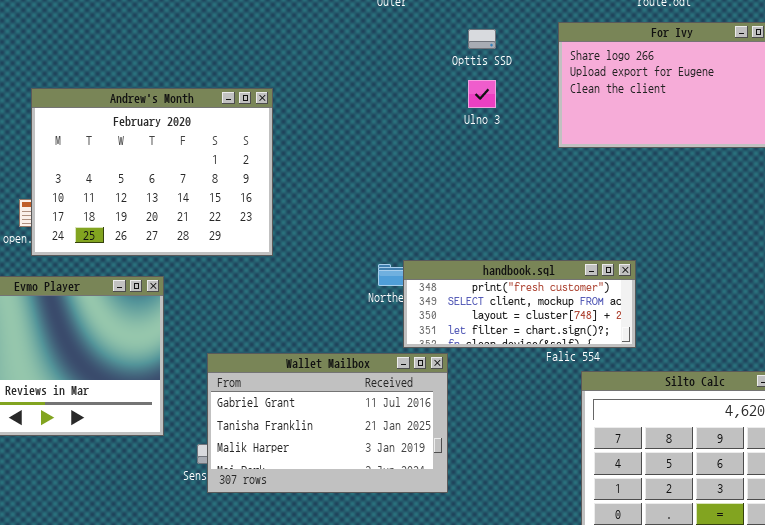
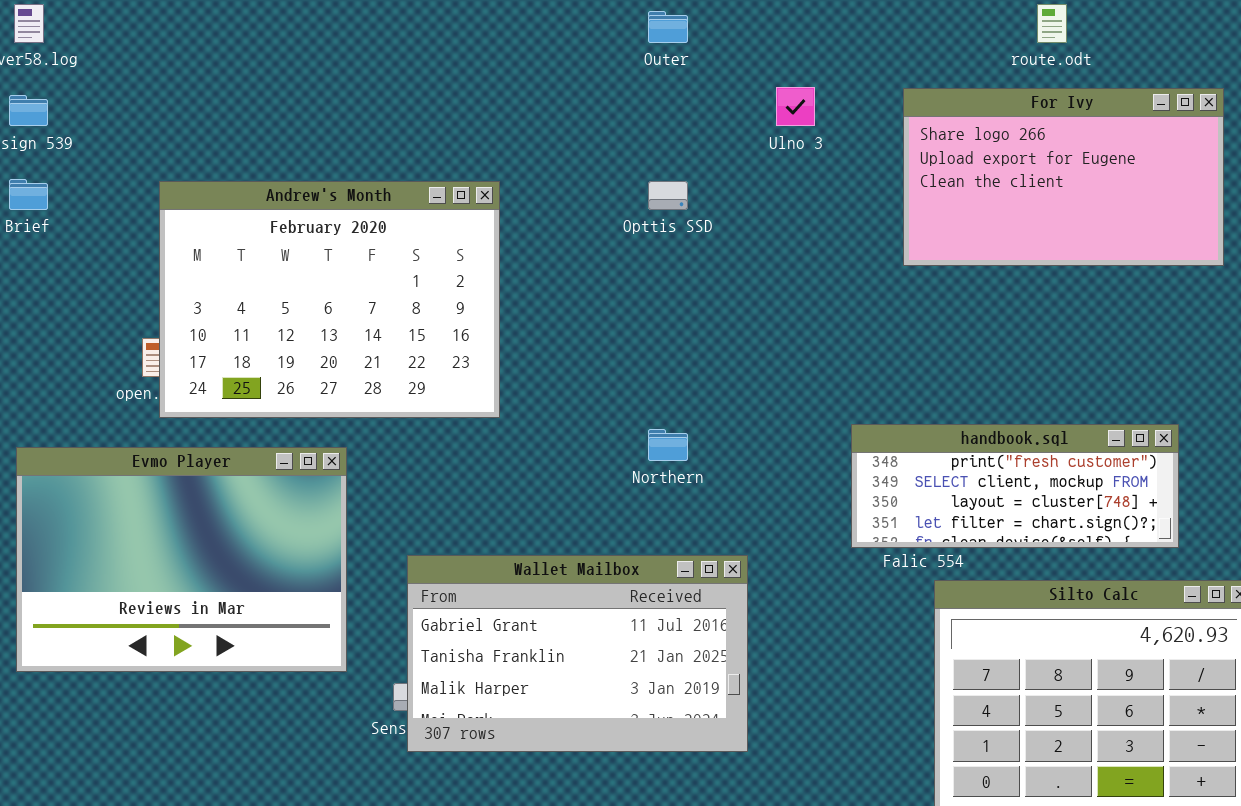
Opttis SSD: [468,29,496,49] -> [648,181,688,210], moved
Ulno 3: [468,80,496,108] -> [776,87,815,126], moved
handbook.sql: [403,260,636,348] -> [851,424,1179,548], moved

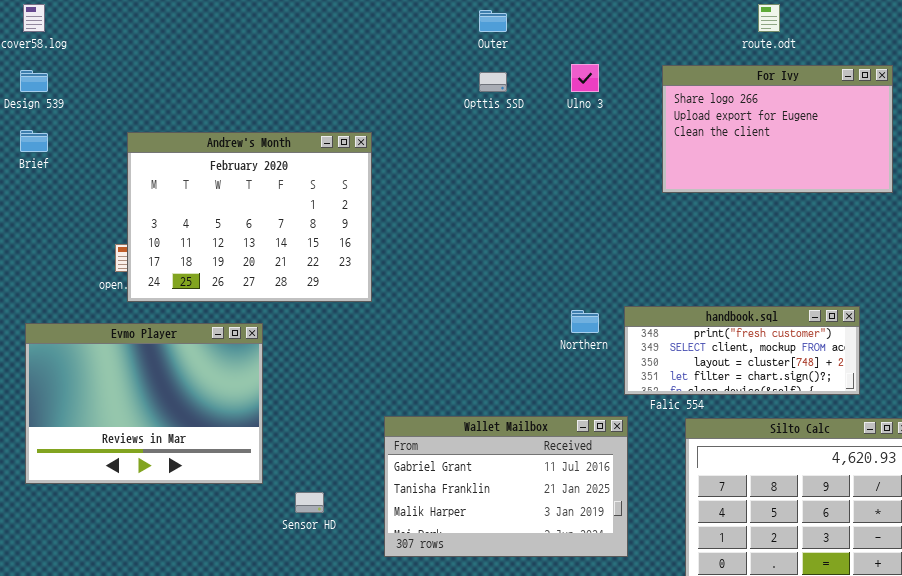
Opttis SSD: [648,181,688,210] -> [479,72,507,92], moved
Northern: [648,429,688,461] -> [571,310,599,333], moved
Wallet Mailbox: [407,555,748,752] -> [384,416,628,557], moved

